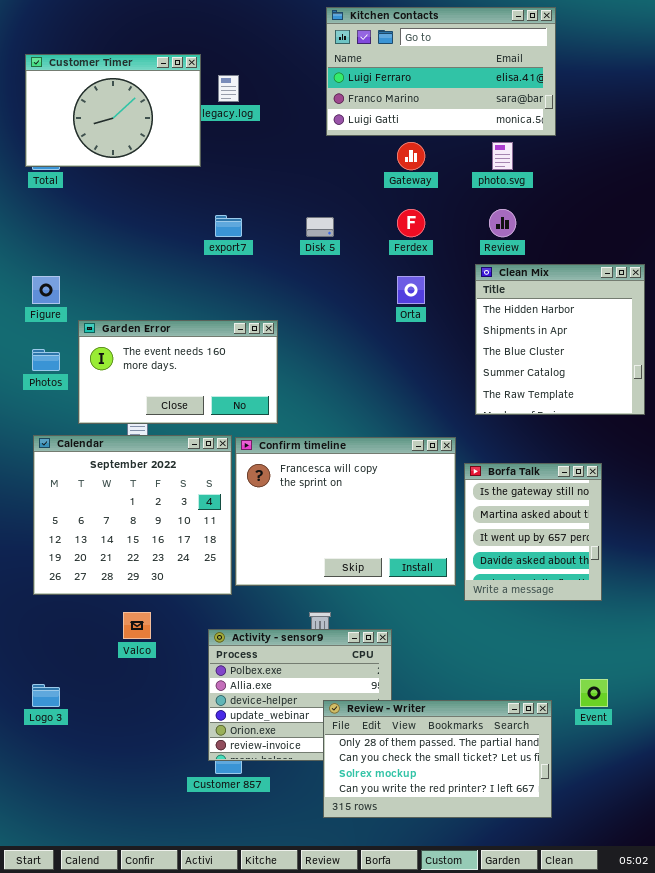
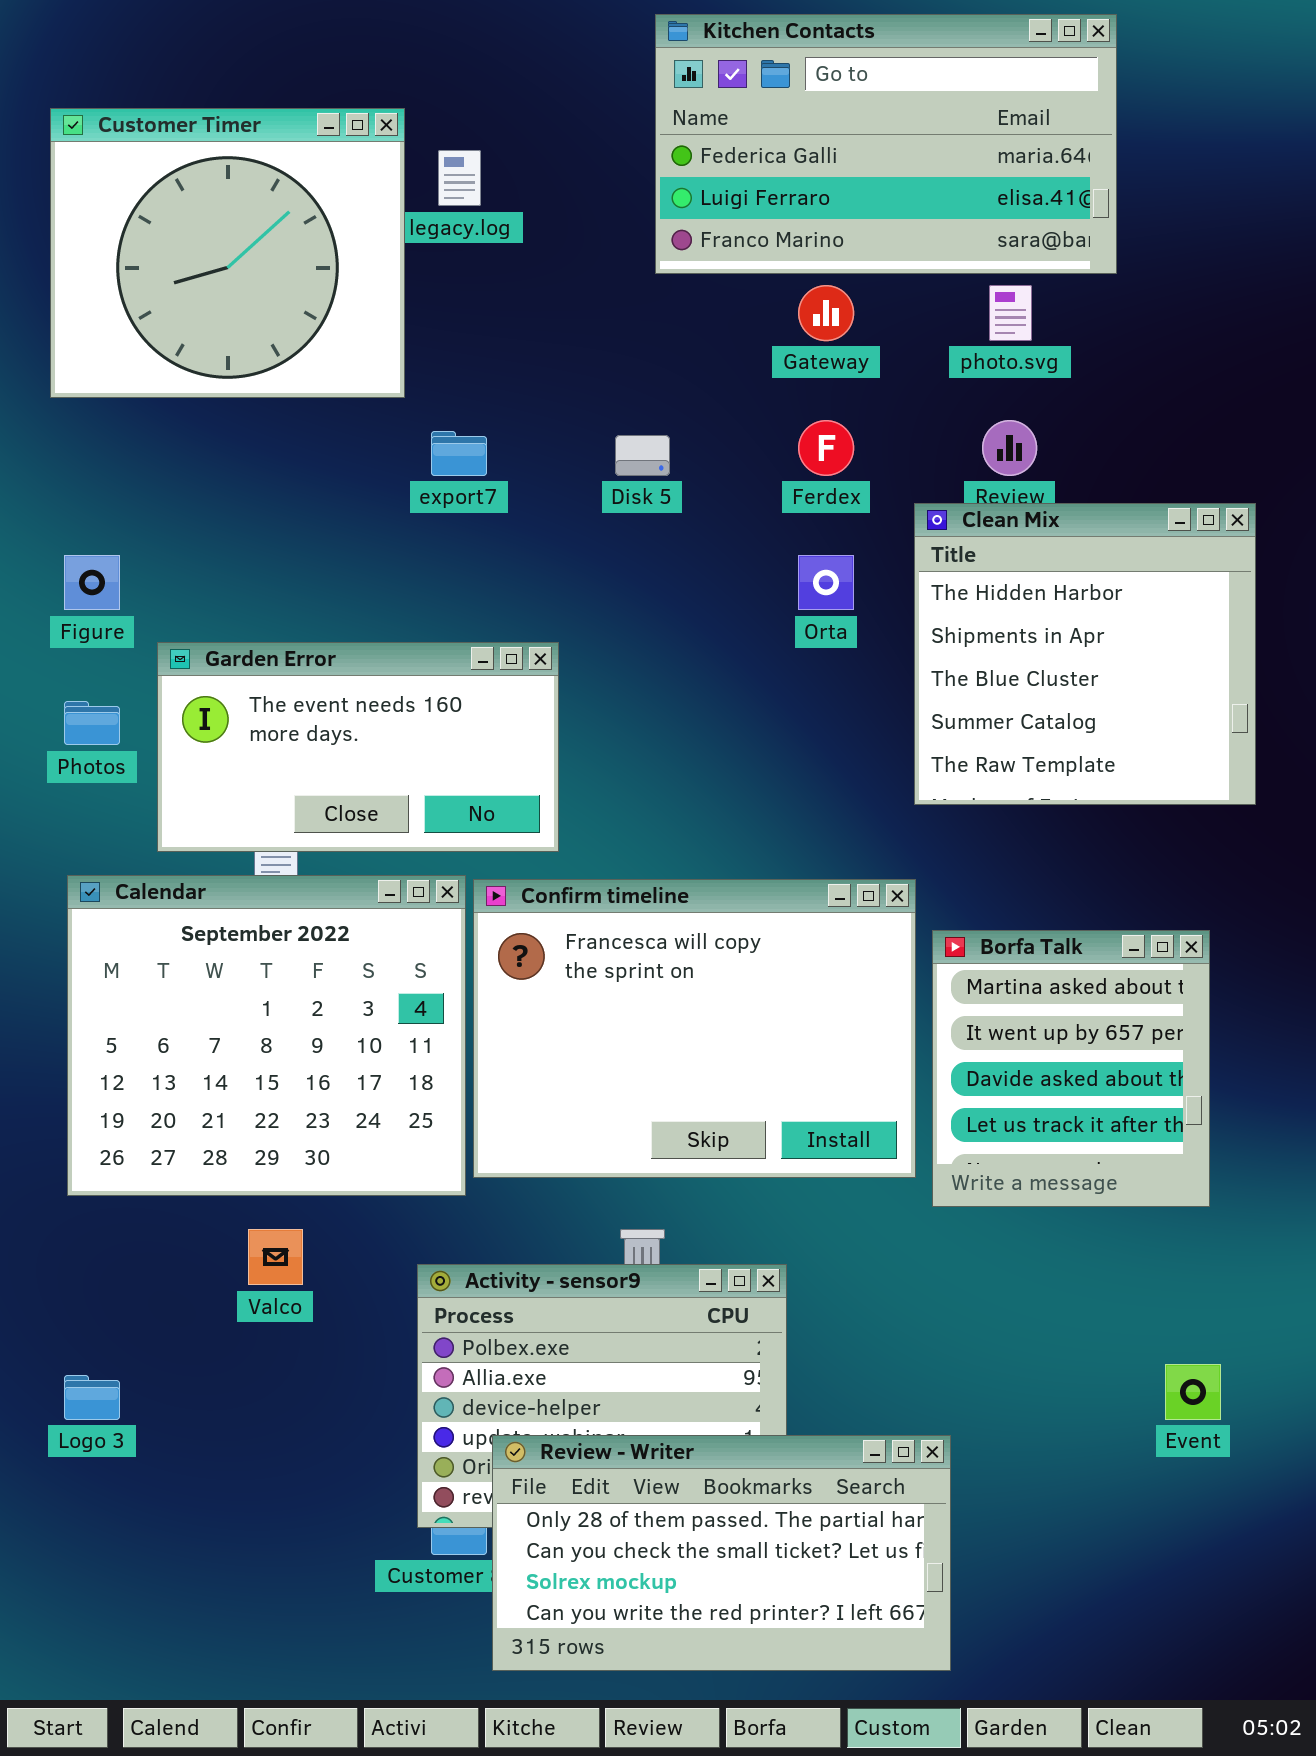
Kitchen Contacts: [326,7,556,136] -> [655,14,1117,274], scrolled up 1 row
Customer Timer: [25,54,201,167] -> [50,108,405,398], resized
Clean Mix: [475,264,645,415] -> [914,503,1256,805], moved
Borfa Talk: [464,463,602,601] -> [932,930,1210,1207], scrolled down 1 row
Review - Writer: [323,700,552,818] -> [492,1435,951,1671], moved

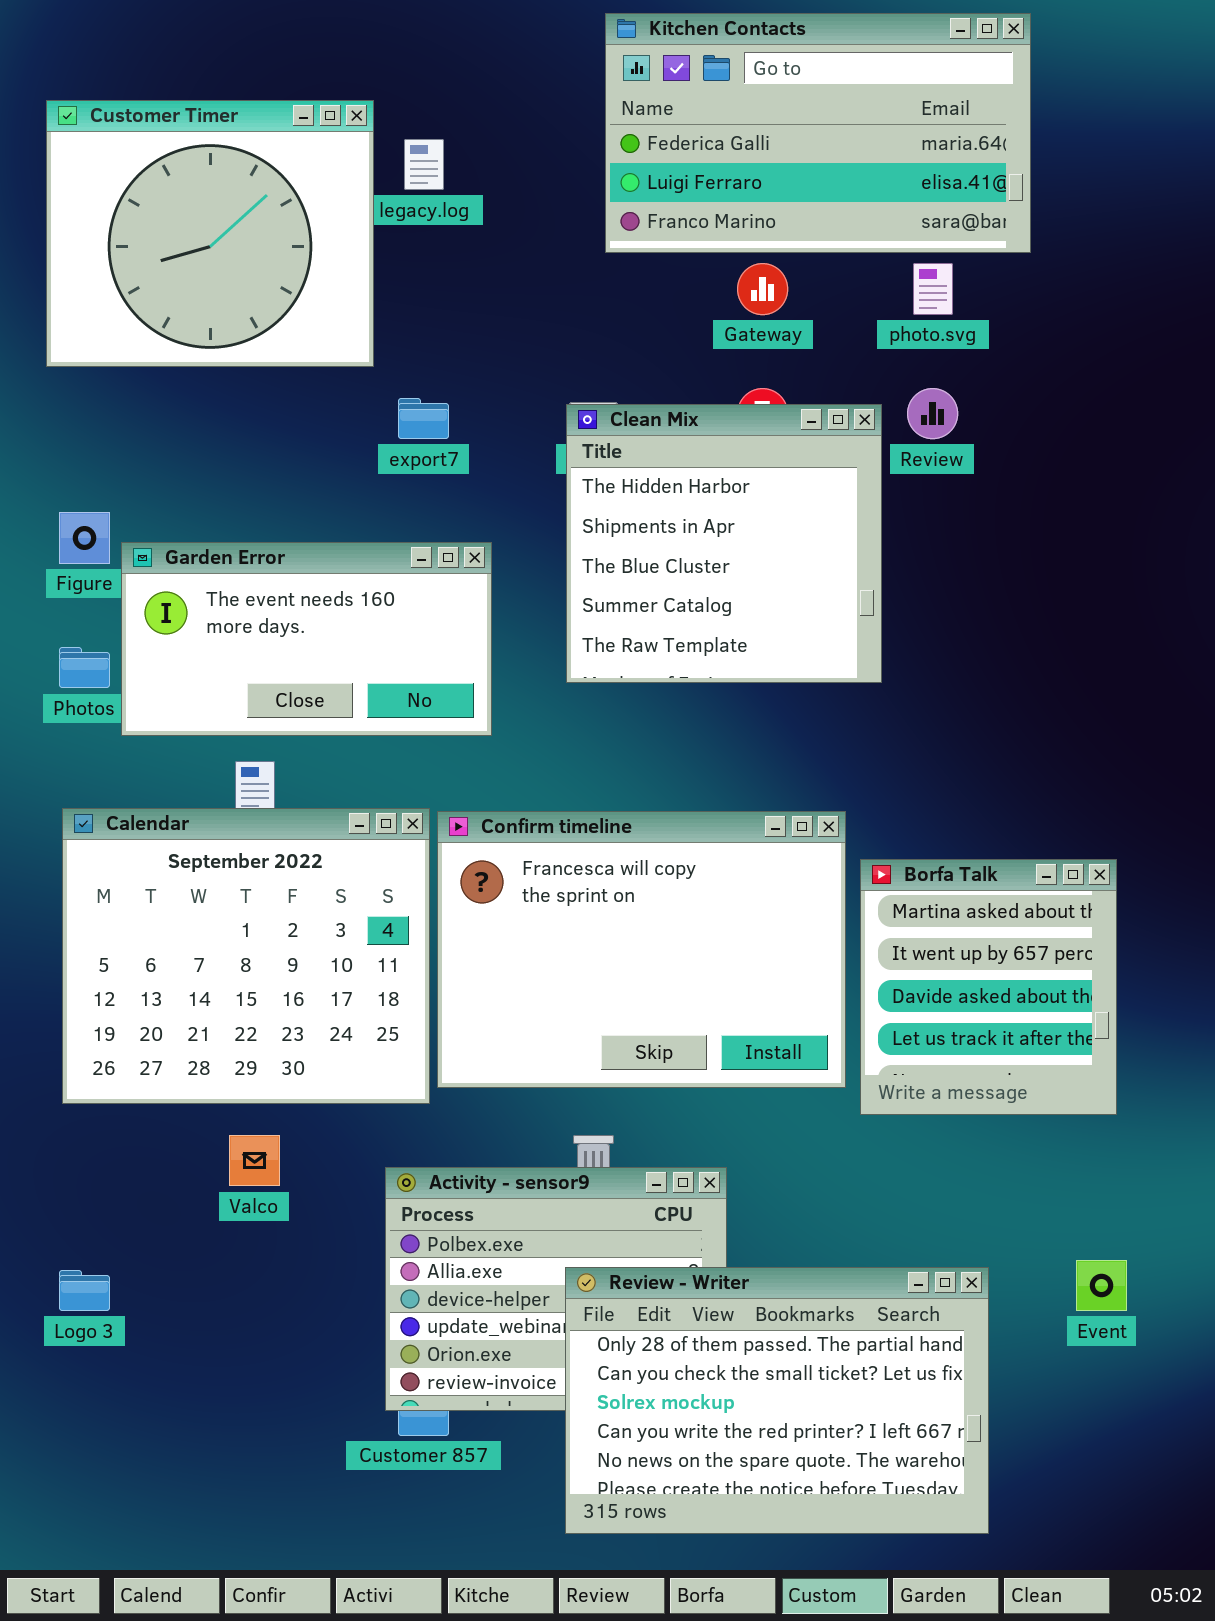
Clean Mix: [914,503,1256,805] -> [566,404,882,683], moved
Garden Error: [157,642,559,852] -> [121,542,492,736], moved
Review - Writer: [492,1435,951,1671] -> [565,1267,989,1534], moved, resized

